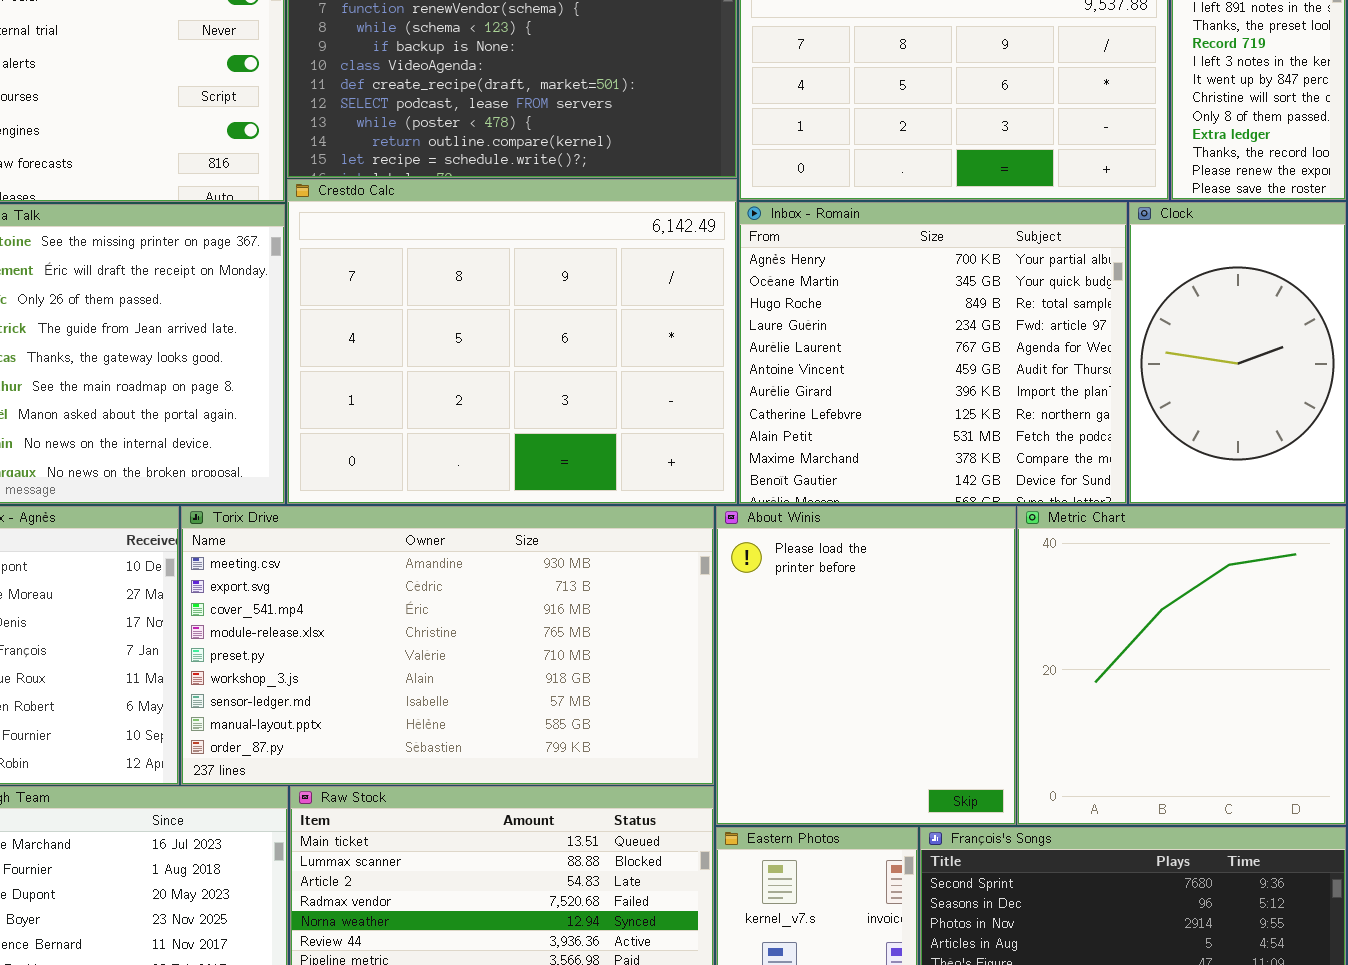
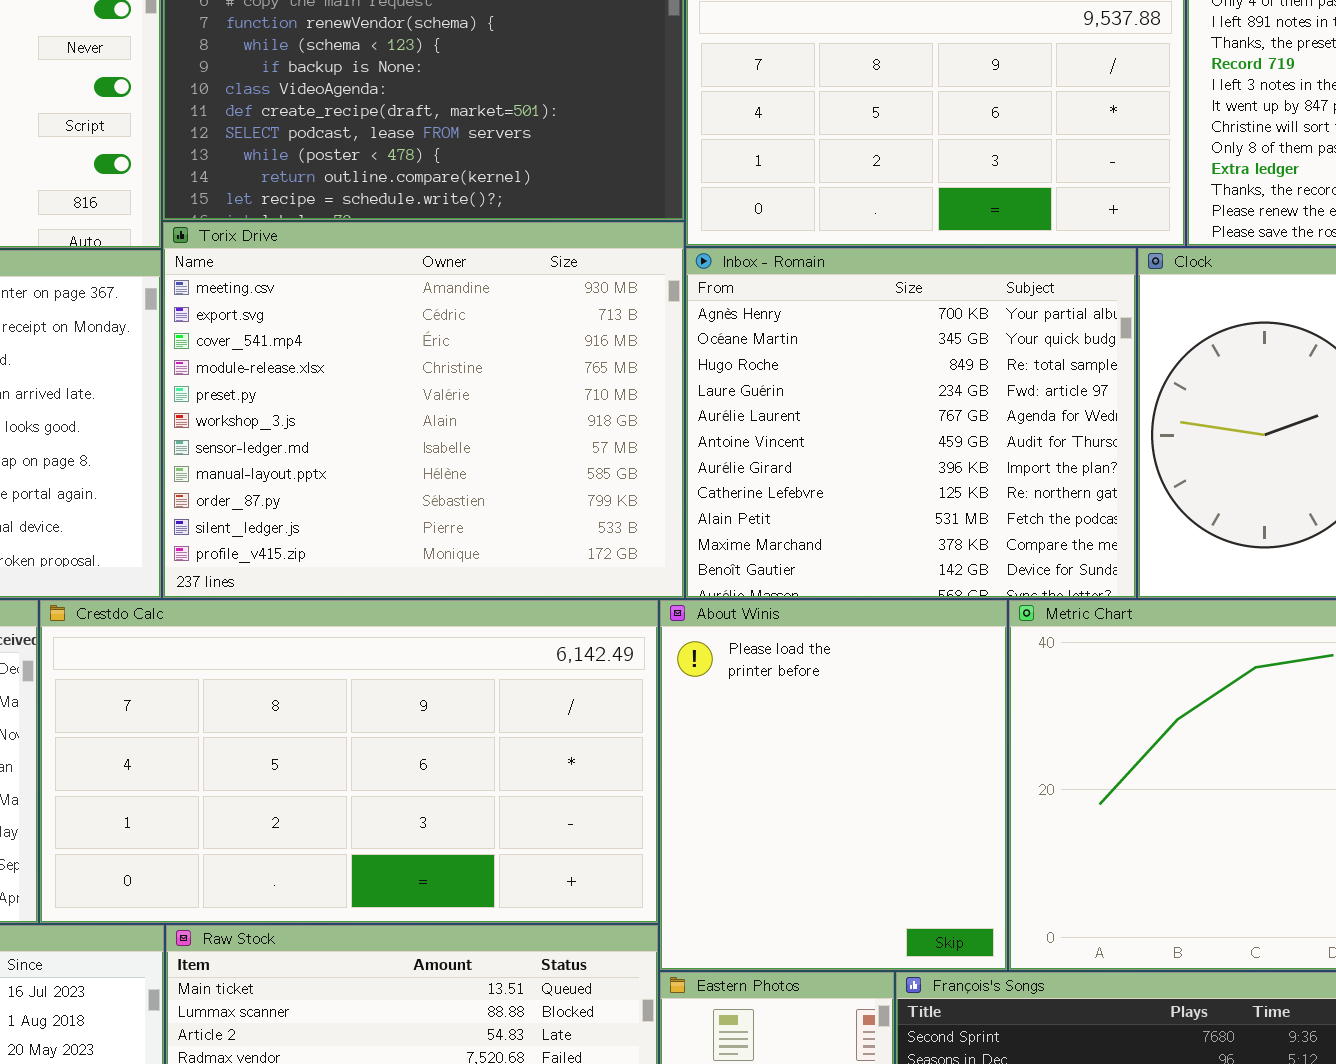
Crestdo Calc: [287,179,737,504] -> [40,600,658,923], moved, resized
Torix Drive: [181,506,714,785] -> [163,222,684,598], moved, resized

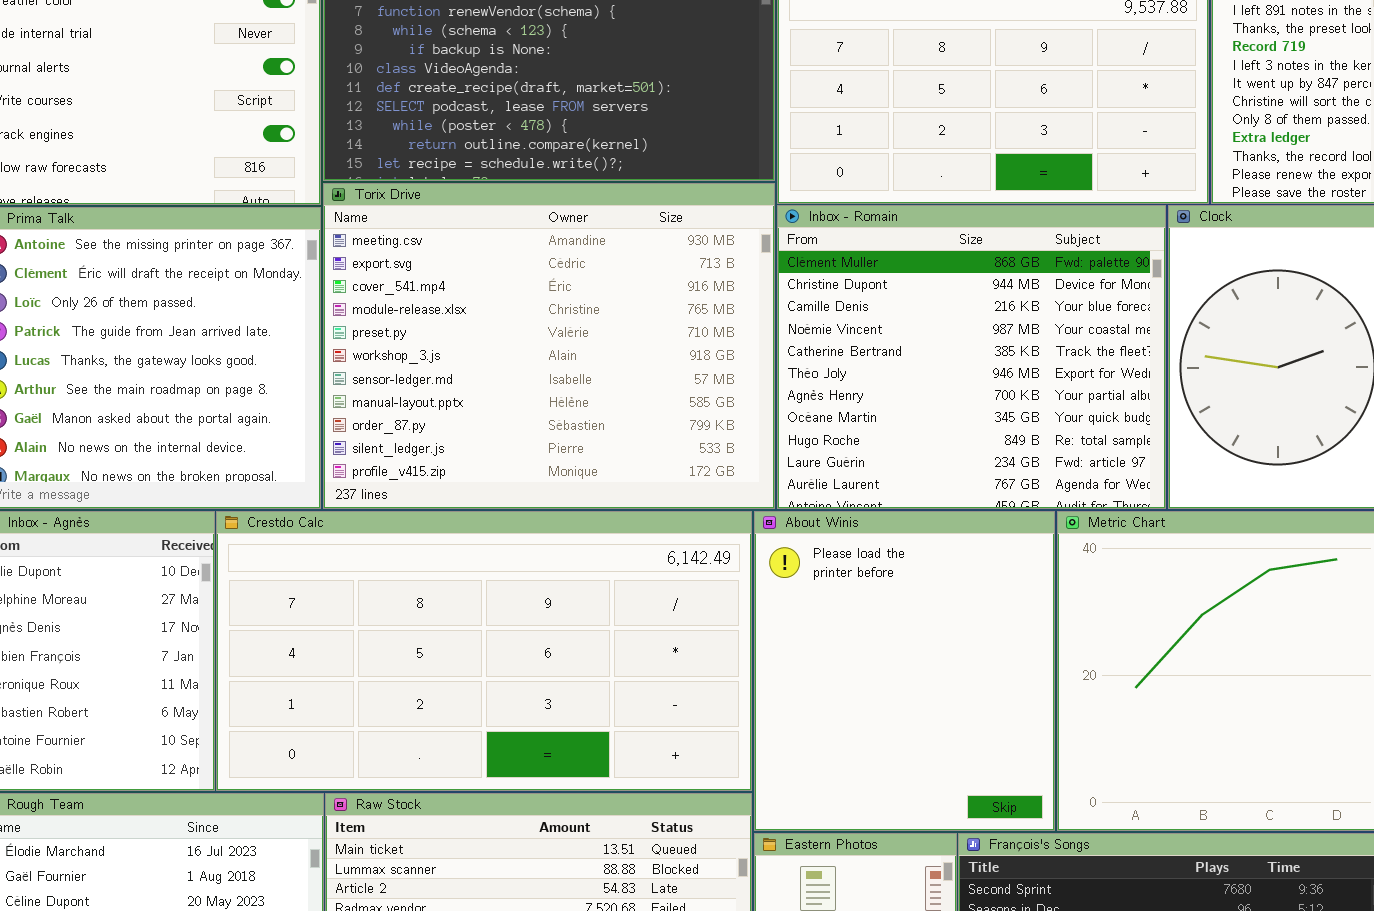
Inbox - Romain: [686,248,1136,598] -> [777,205,1166,509], scrolled up 6 rows

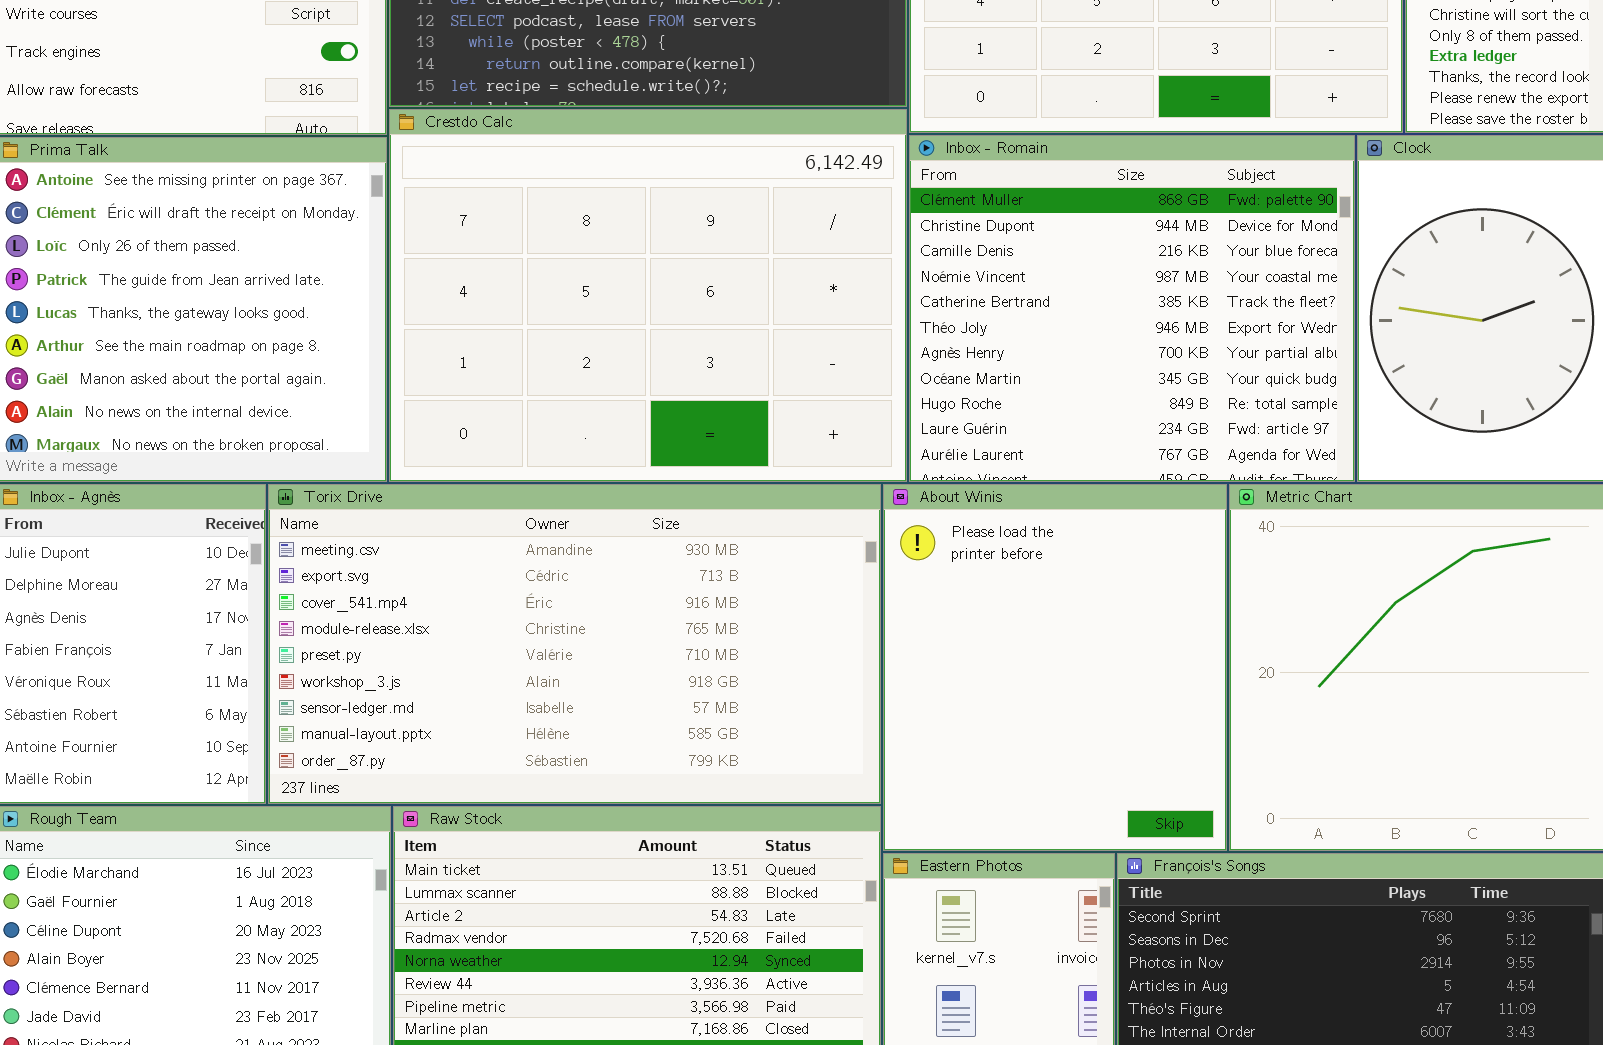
Torix Drive: [323,183,775,509] -> [268,484,881,804], moved, resized
Crestdo Calc: [216,511,752,791] -> [389,109,907,482], moved, resized

